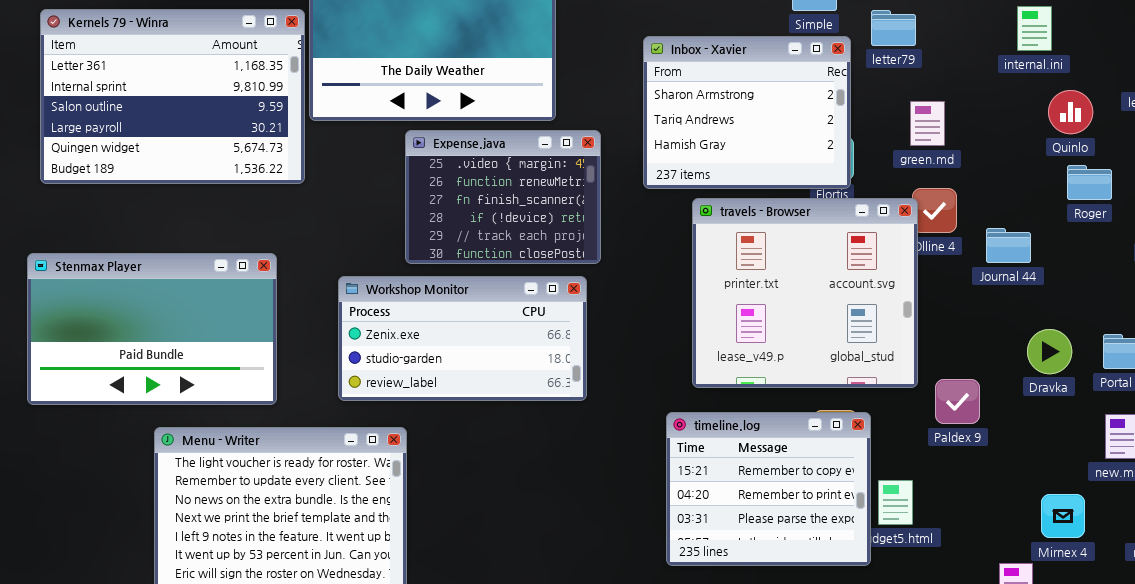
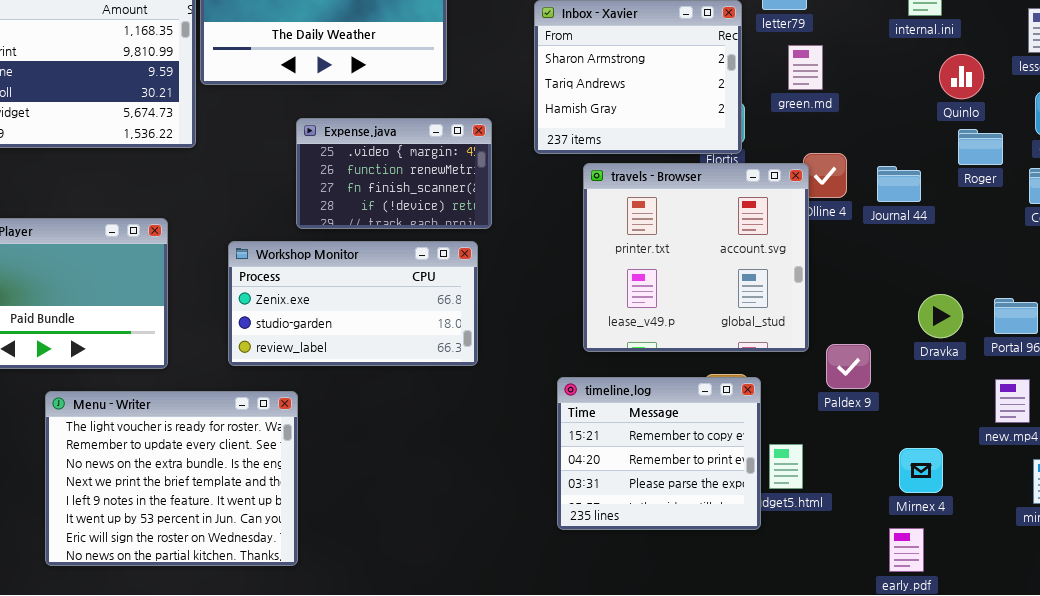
green.md: [910,101,945,146] -> [788,45,823,90], moved
Expense.java: [405,130,601,264] -> [296,118,492,229], resized
Journal 44: [986,228,1031,263] -> [877,166,921,202], moved
Mirnex 4: [1041,494,1085,538] -> [899,448,943,493], moved

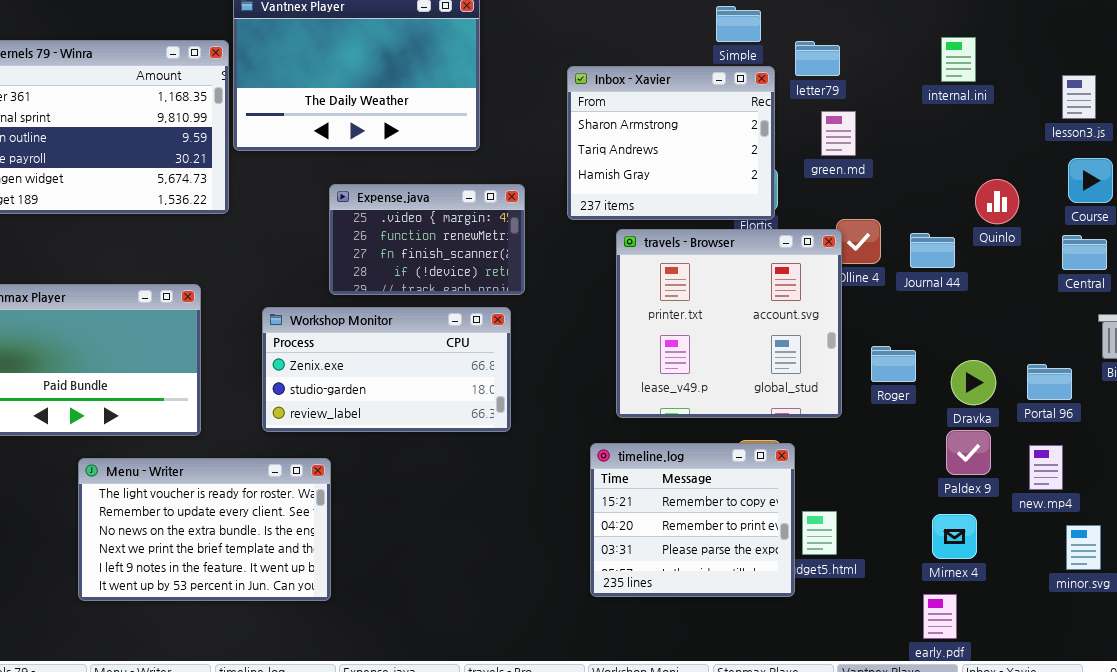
Quinlo: [939,54,984,99] -> [975,179,1019,224], moved
Roger: [958,129,1003,165] -> [871,346,916,382], moved
Paldex 9: [826,344,871,389] -> [946,430,991,475], moved
Menu - Writer: [45,391,298,566] -> [78,458,331,601], resized

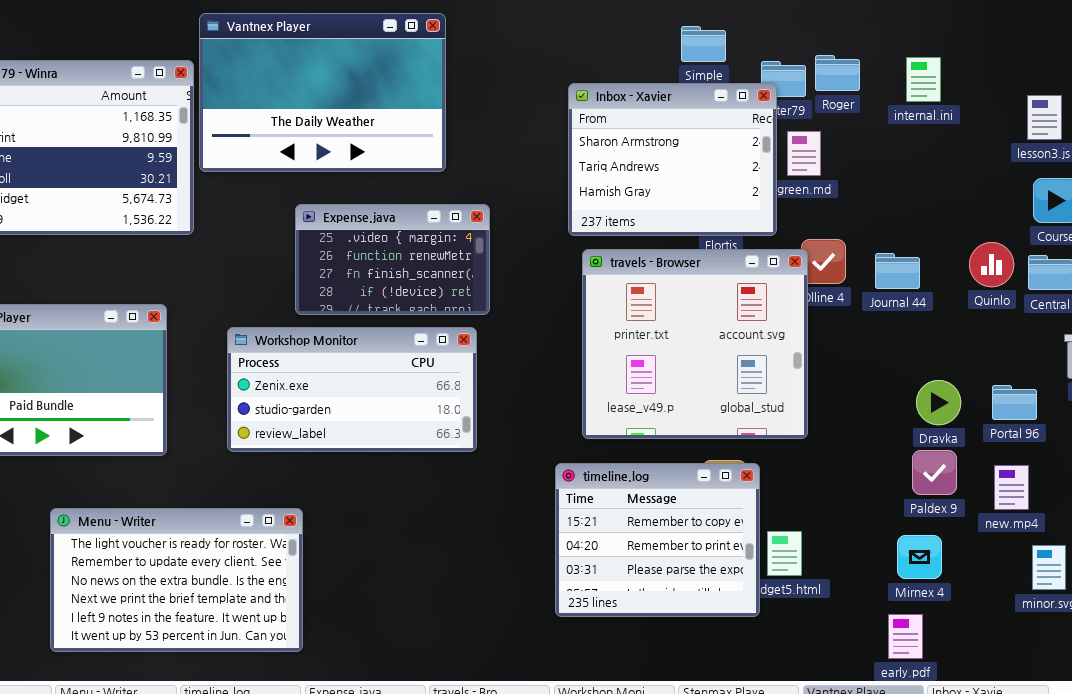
Inbox - Xavier: [567,66,775,220] -> [568,83,777,236], moved
Quinlo: [975,179,1019,224] -> [969,242,1014,287], moved
Roger: [871,346,916,382] -> [815,55,860,91], moved
Menu - Writer: [78,458,331,601] -> [50,508,303,652], moved

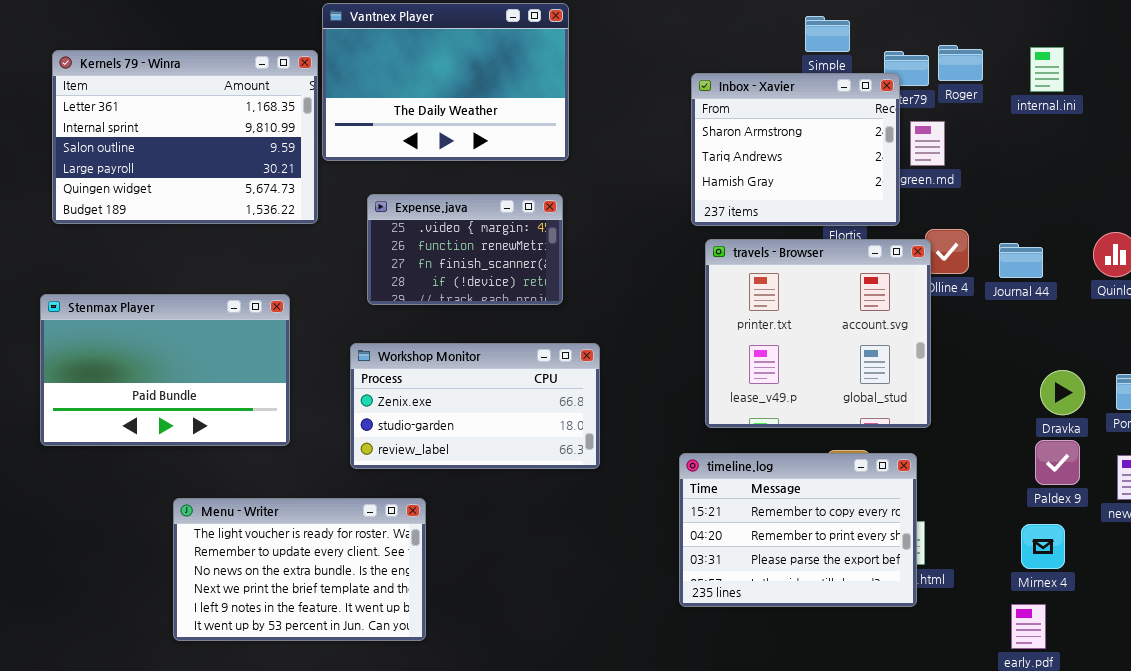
Expense.java: [295,204,490,315] -> [367,194,563,305], moved
Workshop Monitor: [227,327,477,452] -> [350,343,600,469], moved
timeline.log: [555,463,760,617] -> [679,453,917,607], resized

